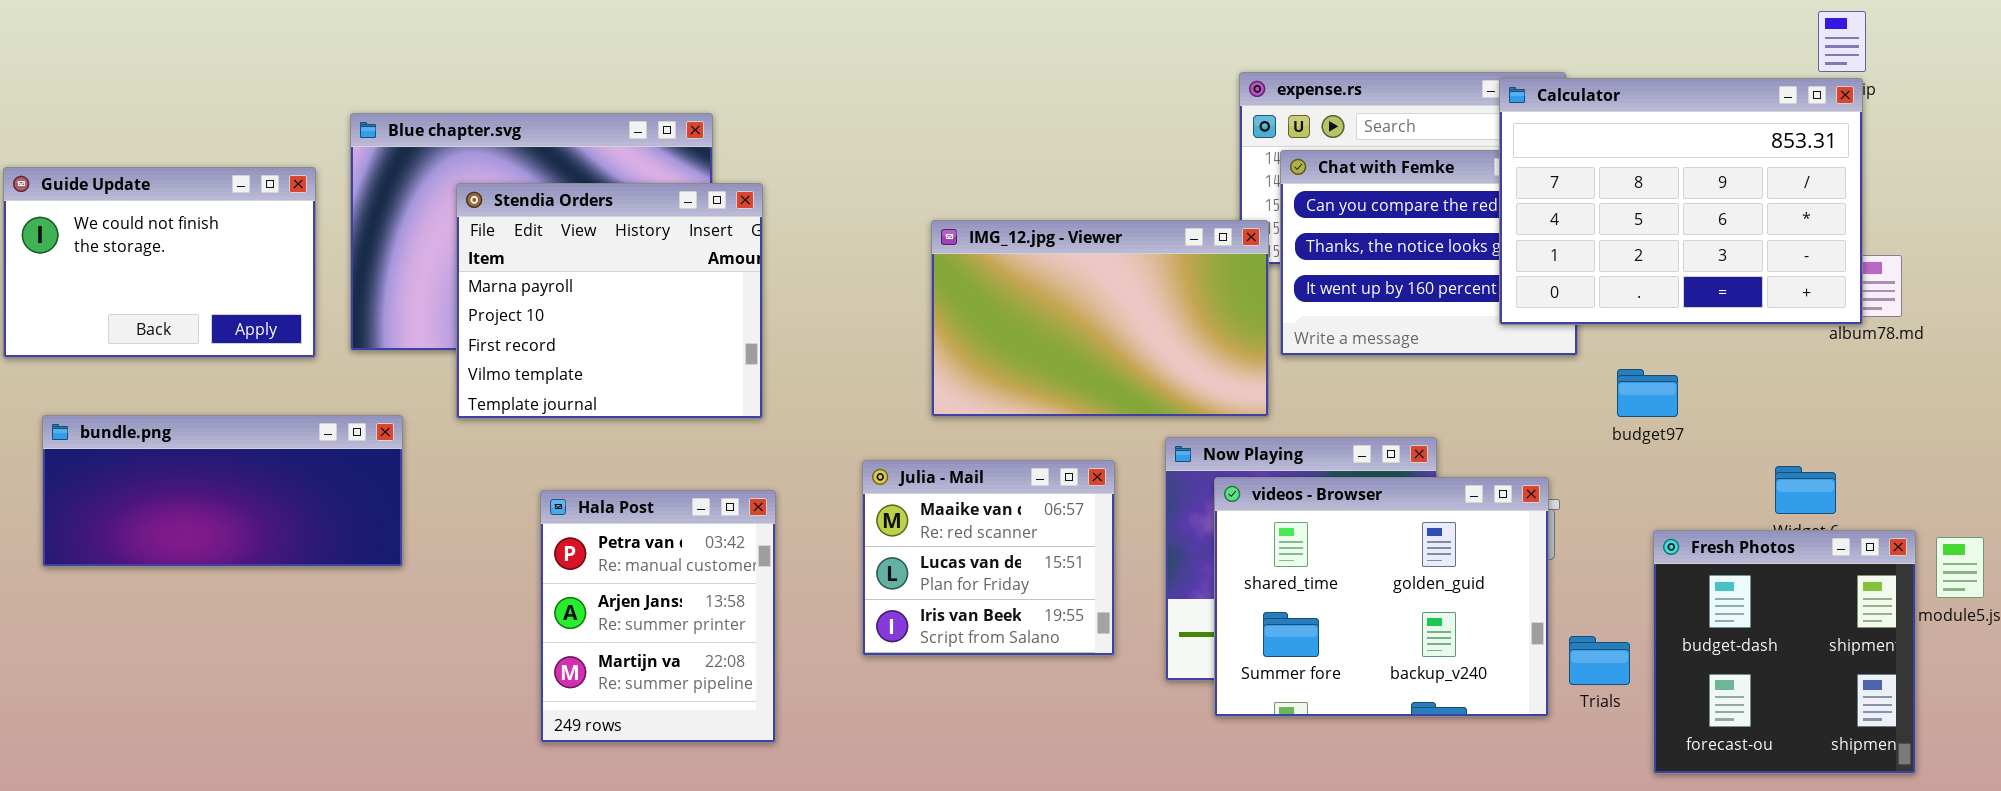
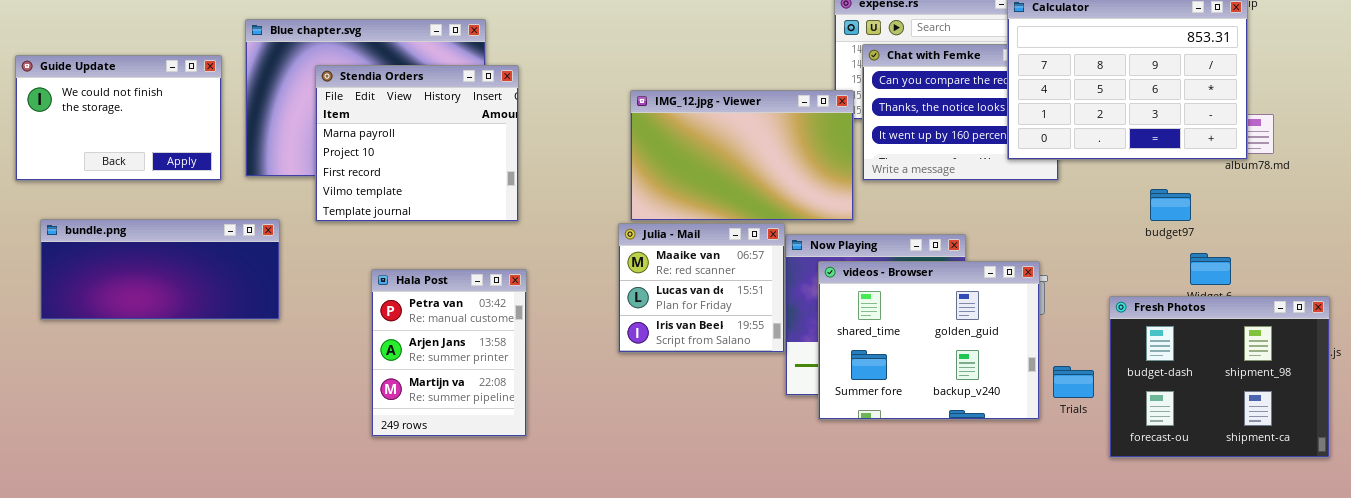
budget97: [1617,369,1678,417] -> [1150,189,1191,221], moved
Julia - Mail: [862,460,1115,656] -> [618,223,785,353], moved
Fresh Photos: [1653,530,1916,774] -> [1109,296,1330,458], resized

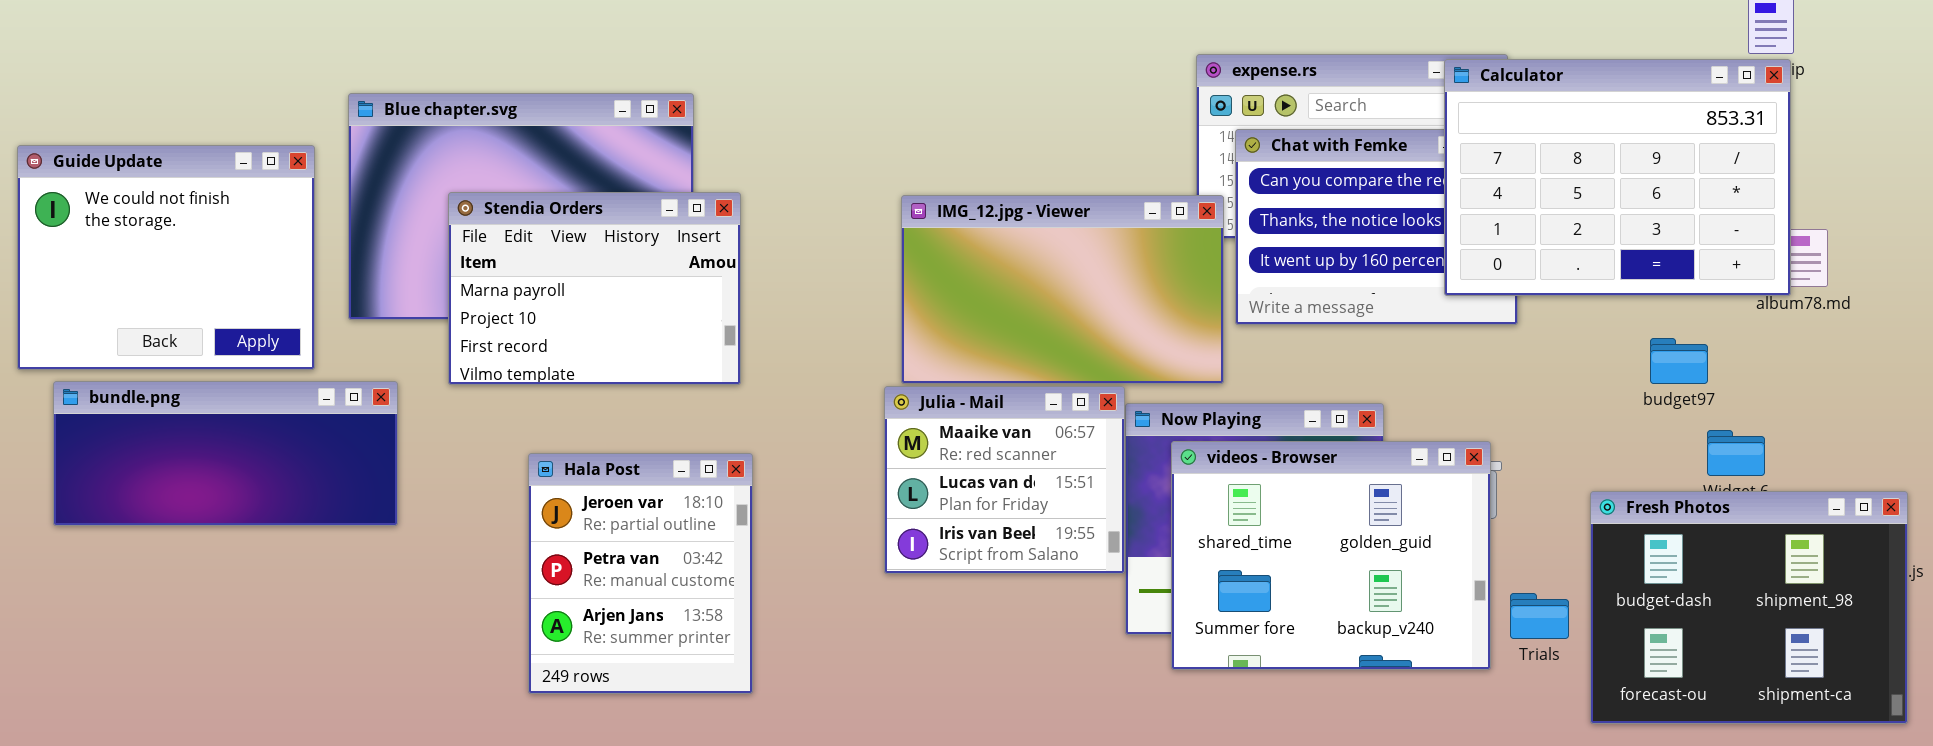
Guide Update: [15,55,222,181] -> [17,145,315,370], resized
Stendia Orders: [315,65,519,222] -> [448,192,741,385], resized
Hala Post: [371,269,527,437] -> [528,453,753,694], scrolled up 1 row

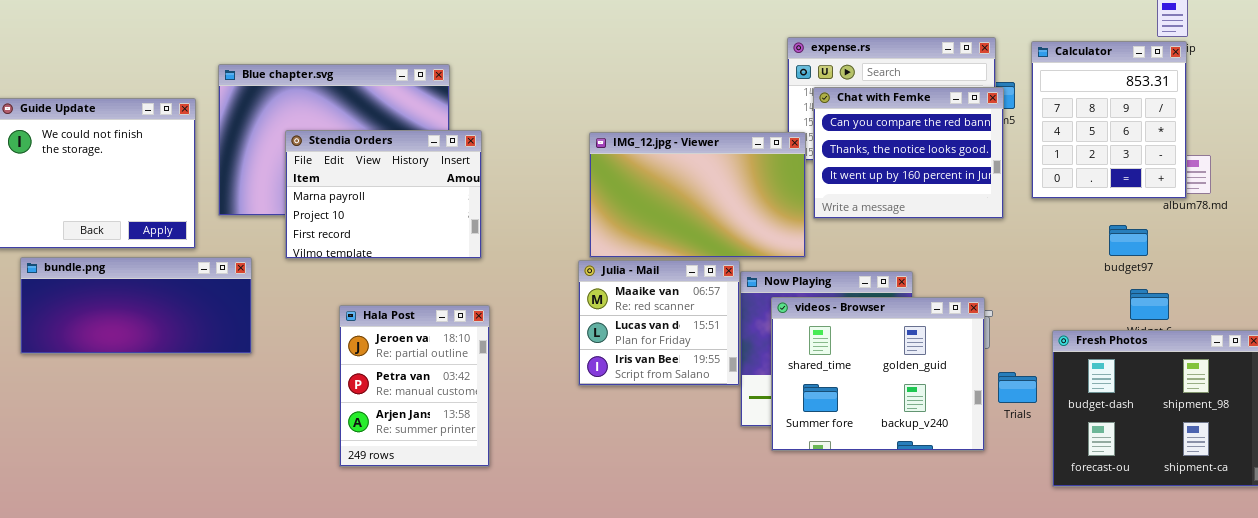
Calculator: [1444,59,1791,296] -> [1031,41,1187,199], resized
budget97: [1650,338,1708,384] -> [1109,225,1148,256], moved
Trials: [1510,593,1569,639] -> [998,372,1037,403], moved

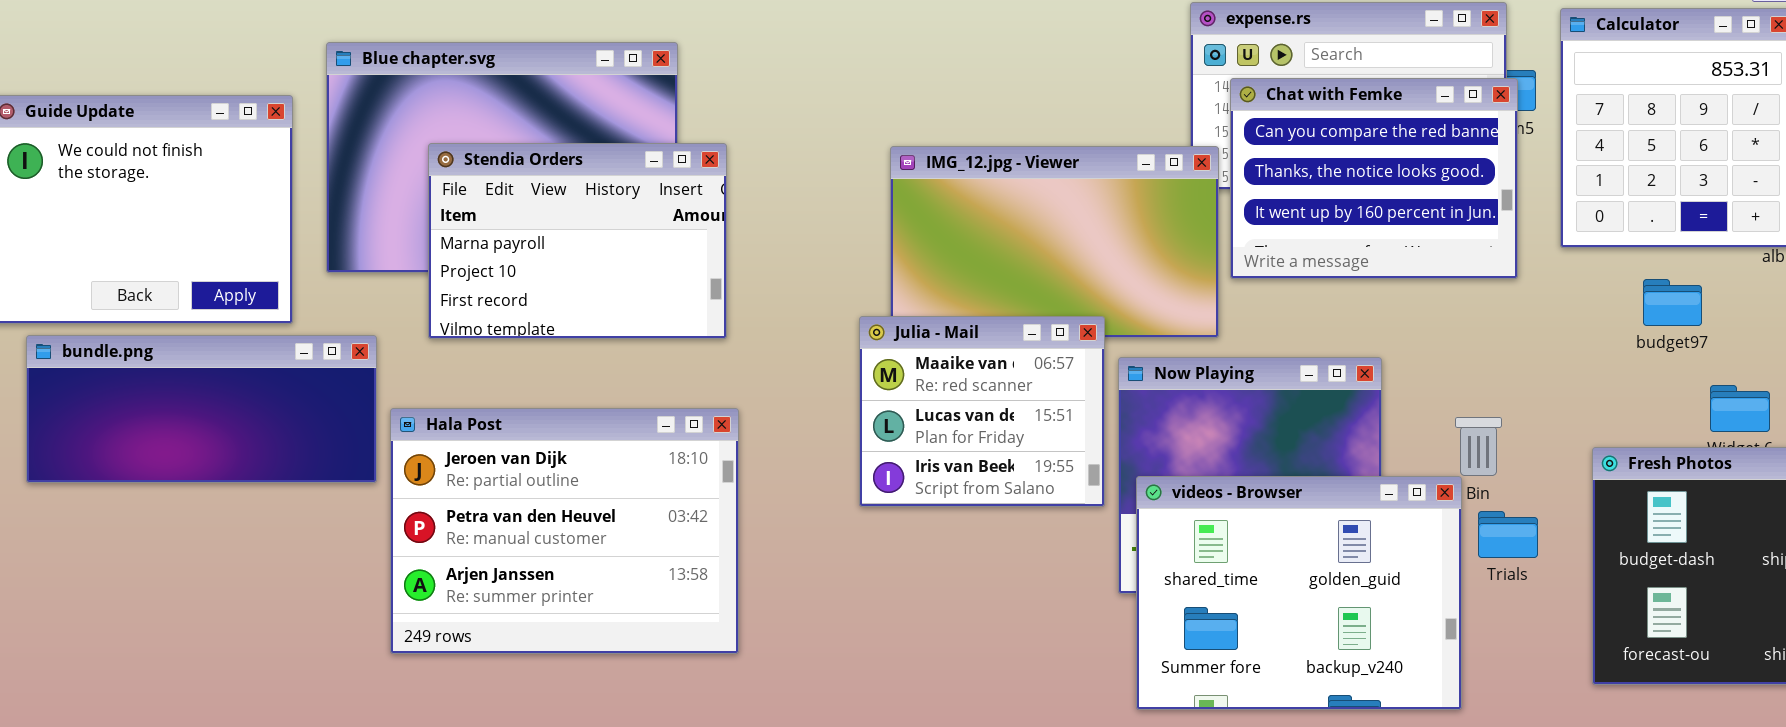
budget97: [1109,225,1148,256] -> [1643,279,1702,326], moved
Julia - Mail: [578,260,740,386] -> [859,316,1105,507], moved
videos - Browser: [771,297,985,451] -> [1136,476,1462,710], moved
Hala Post: [339,305,490,467] -> [390,408,739,654], resized
Trials: [998,372,1037,403] -> [1478,511,1538,558], moved

